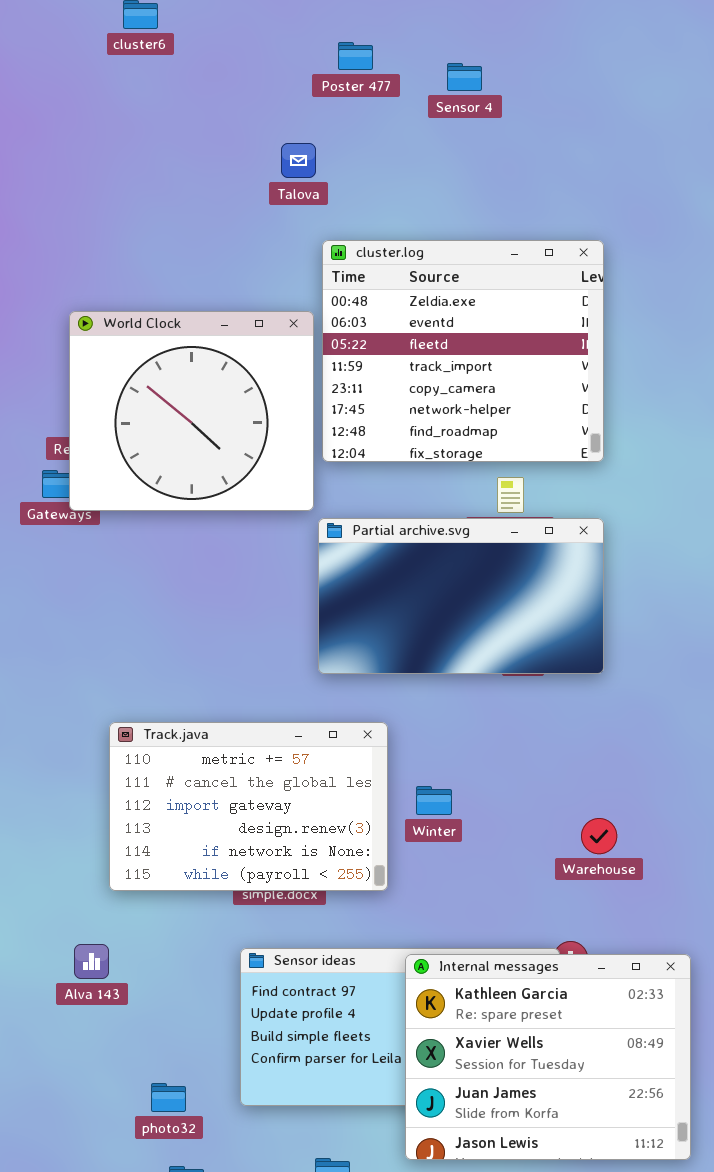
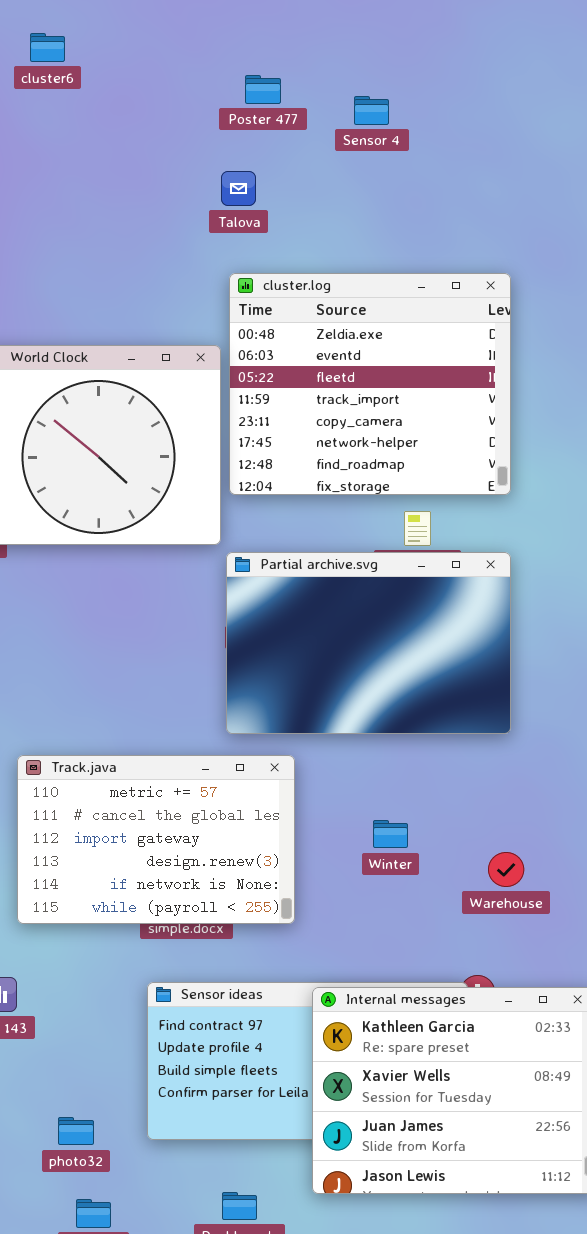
Talova: [281,143,316,178] -> [221,171,256,206], moved
Partial archive.svg: [318,518,604,674] -> [226,552,511,734], resized
Winter: [416,786,452,815] -> [373,820,408,848], moved

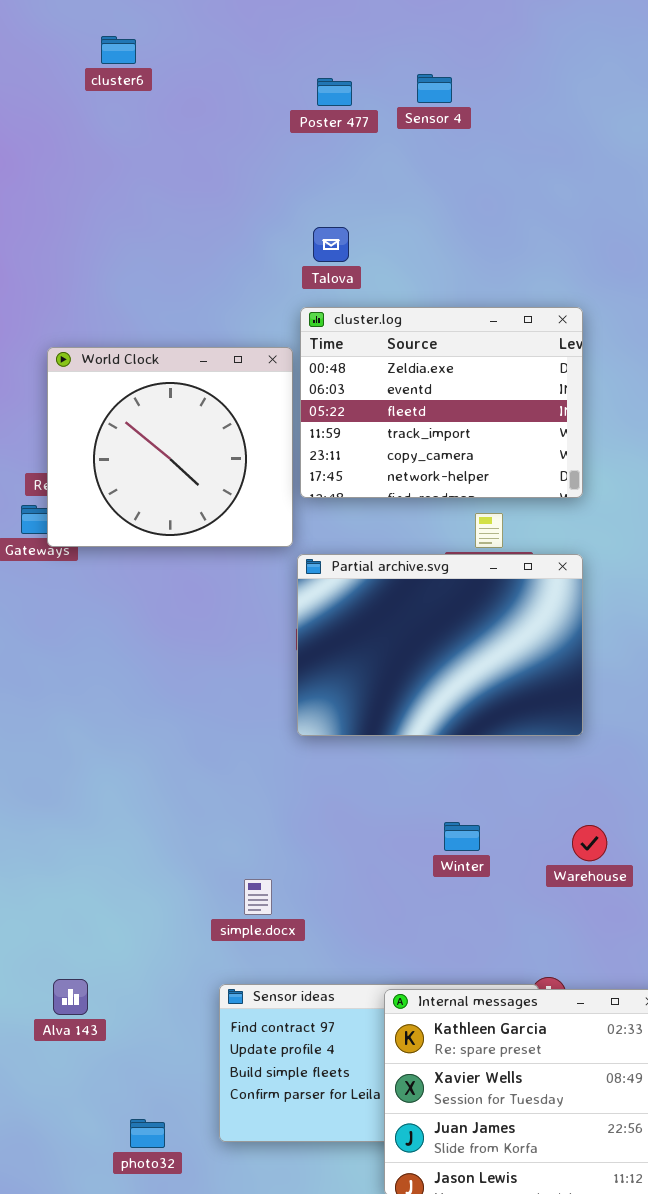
Sensor 4: [354,96,389,125] -> [417,74,452,103], moved
Talova: [221,171,256,206] -> [313,227,349,262], moved
cluster.log: [229,273,511,495] -> [300,307,583,498], resized
Track.java: [17,755,295,924] -> none, closed
Warehouse: [488,852,524,887] -> [572,825,607,861], moved

